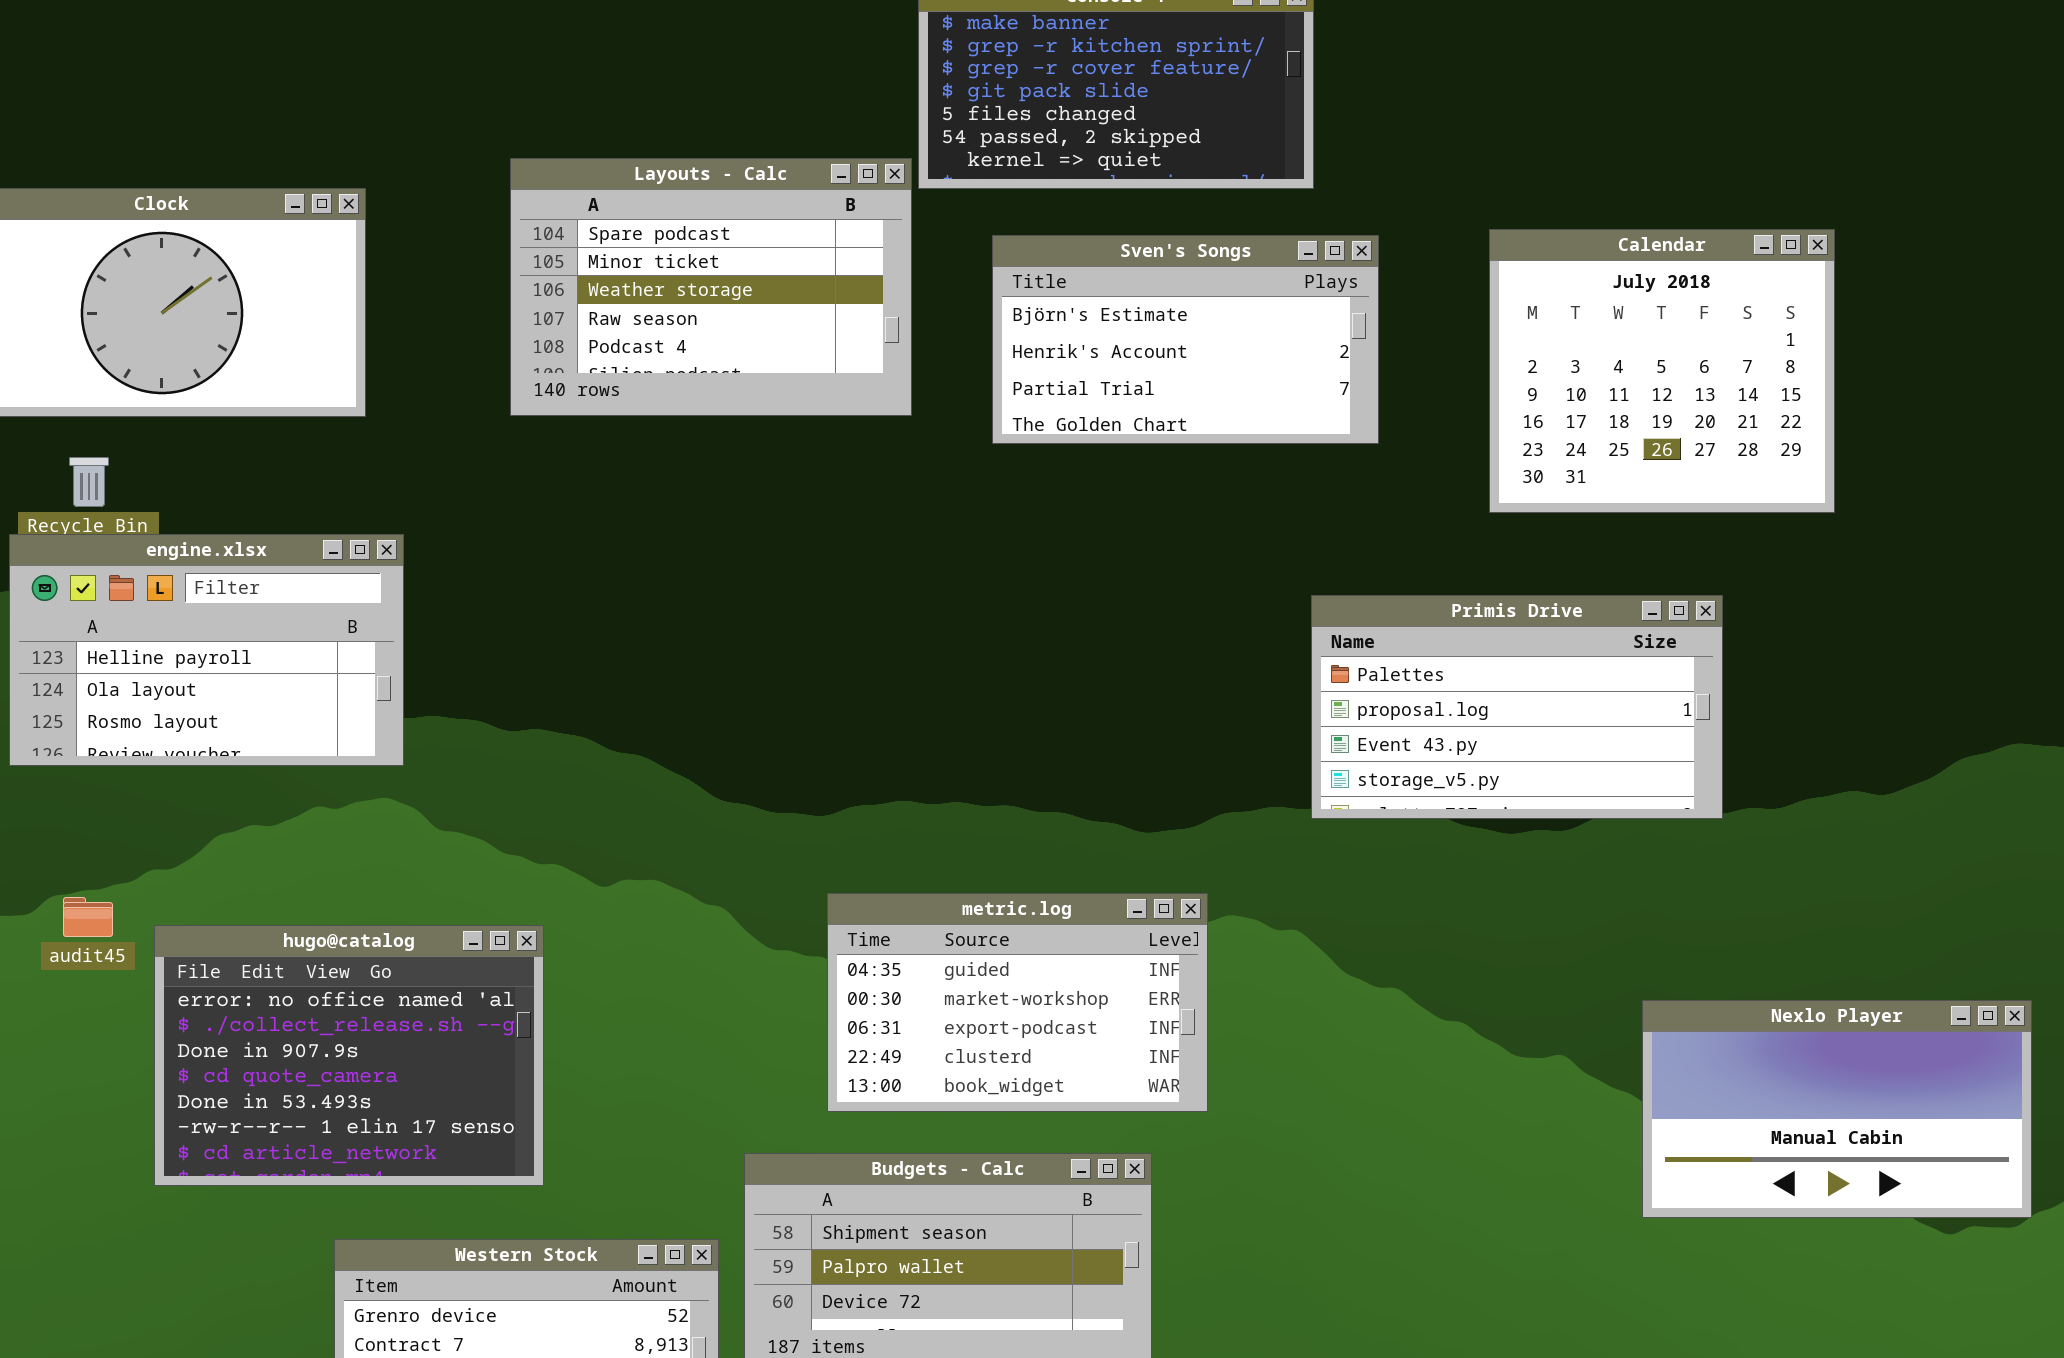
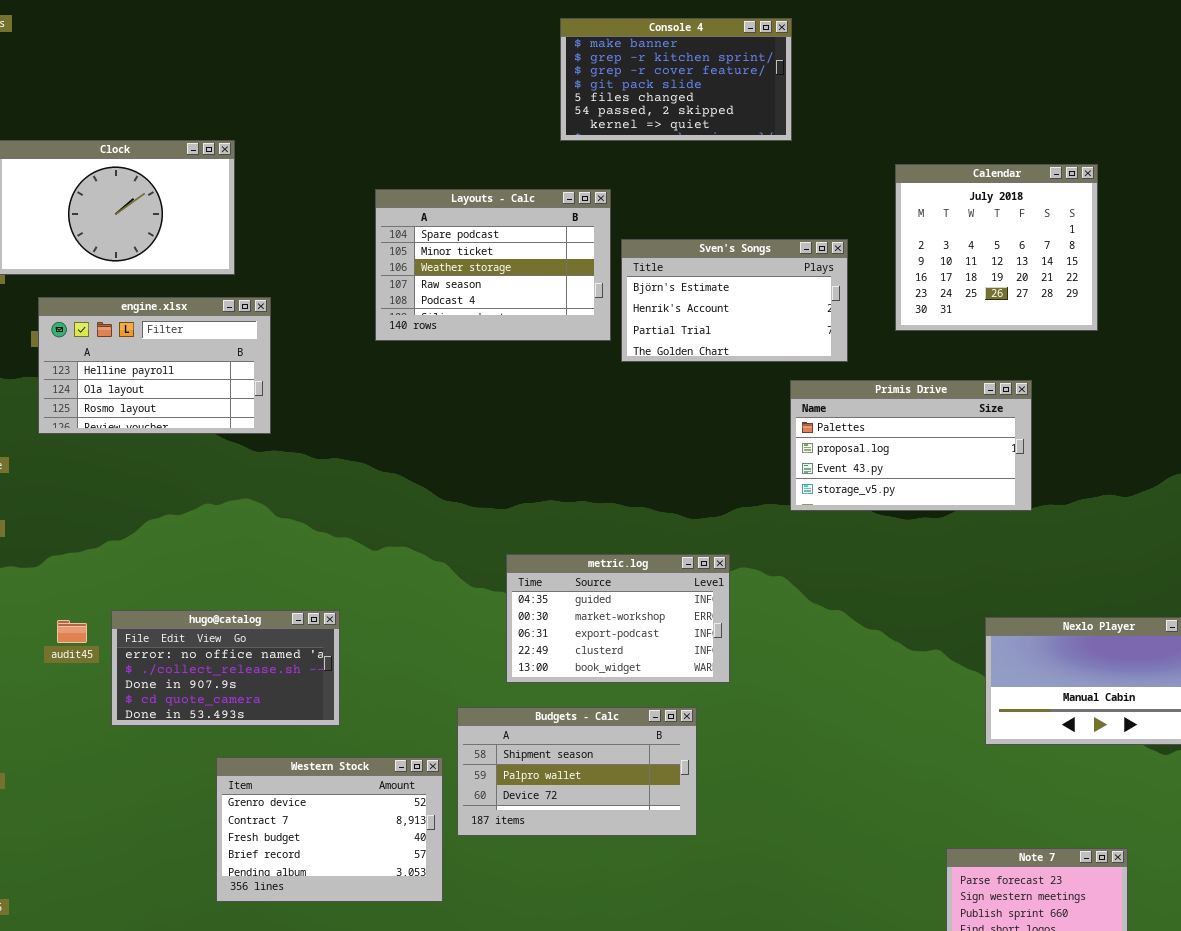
Layouts - Calc: [510,158,912,416] -> [375,189,611,341], moved
Sven's Songs: [992,235,1379,444] -> [621,239,848,362], moved
engine.xlsx: [9,534,404,766] -> [38,297,271,434], moved
audit45: [63,897,113,937] -> [57,620,87,643], moved
hugo@catalog: [154,925,544,1186] -> [111,610,340,726], resized

